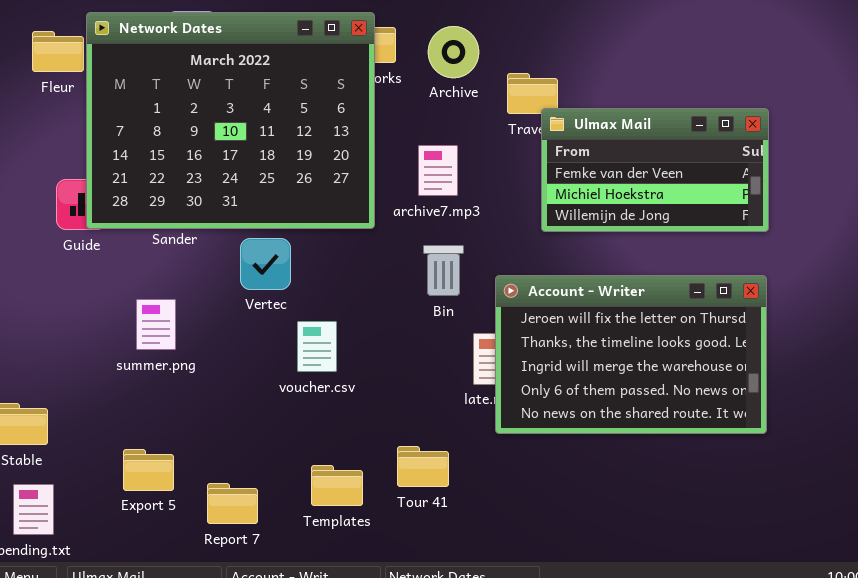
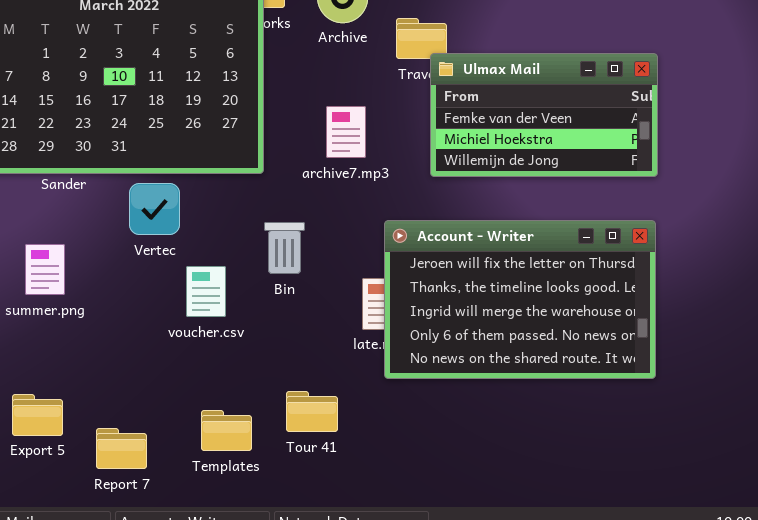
archive7.mp3: [418,145,458,196] -> [326,106,366,158], moved
Bin: [423,245,464,296] -> [264,222,305,274], moved

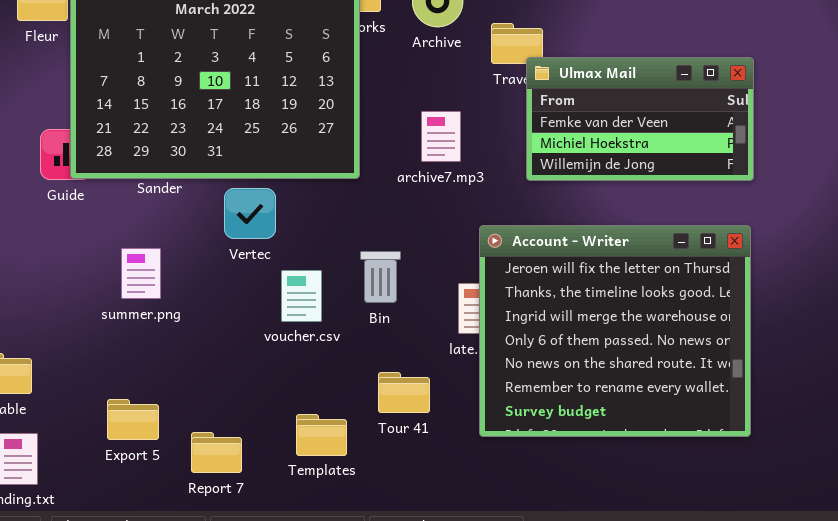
Account - Writer: [384,220,656,379] -> [479,225,751,437], resized
Bin: [264,222,305,274] -> [360,251,401,303], moved
Tour 41: [286,391,338,432] -> [378,372,430,413], moved

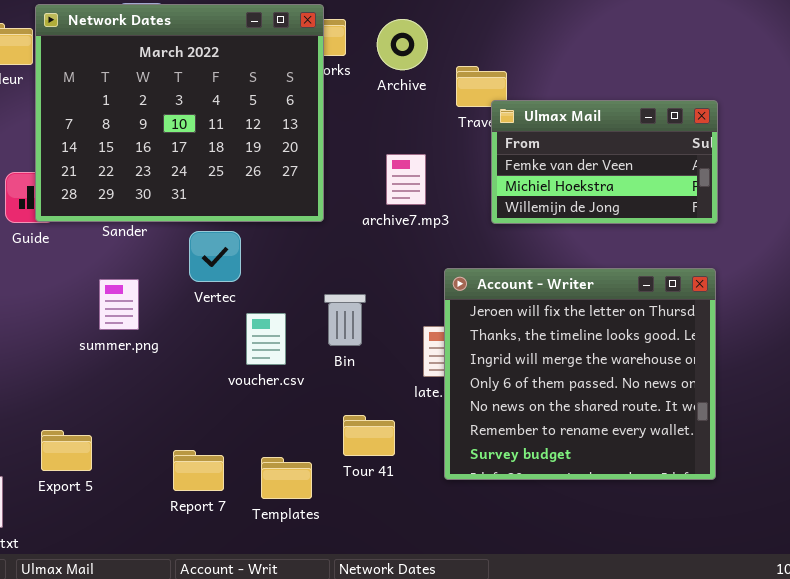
summer.png: [121,248,161,299] -> [99,279,139,330], moved
Export 5: [107,399,159,440] -> [41,430,92,471], moved
Report 7: [191,432,242,473] -> [173,450,224,491], moved

